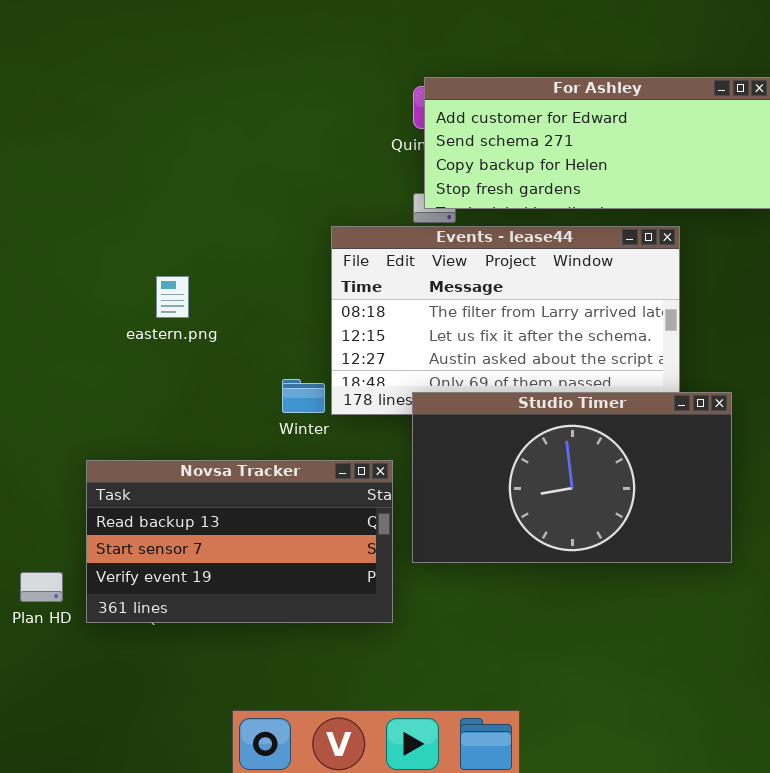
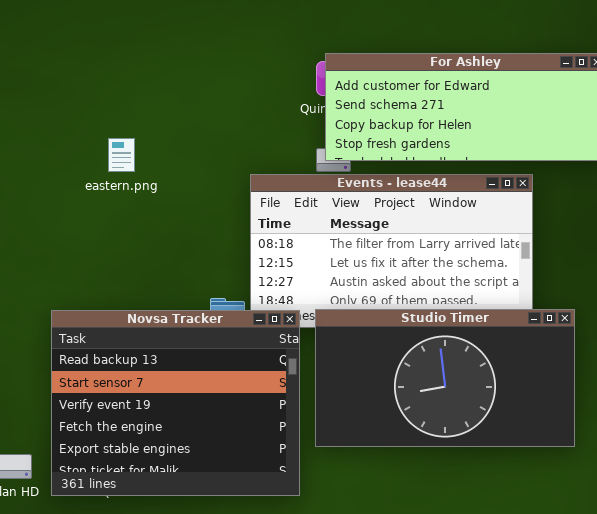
eastern.png: [156,276,189,318] -> [108,138,135,172], moved
Novsa Tracker: [86,460,393,623] -> [51,310,300,496], resized

